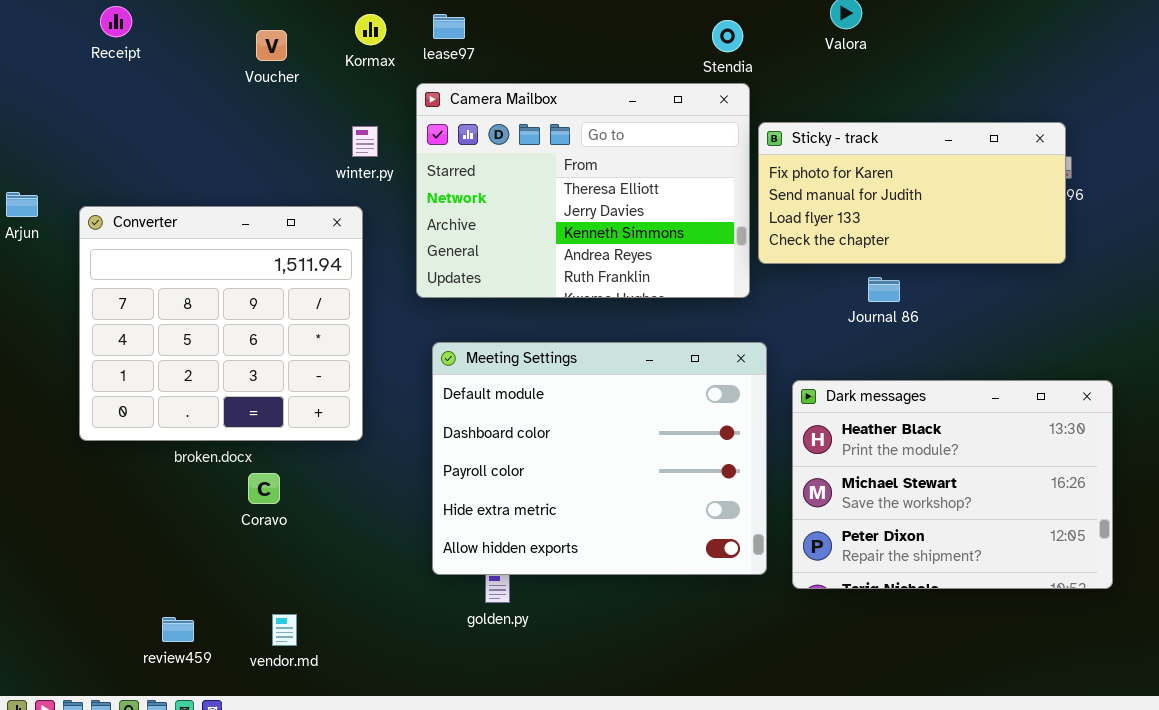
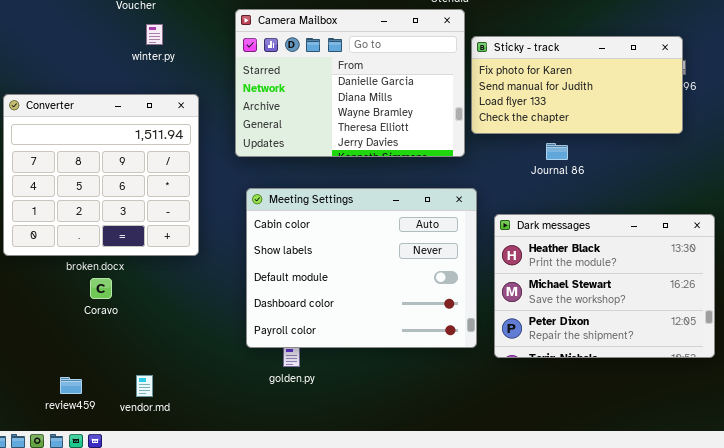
Camera Mailbox: [416,83,750,298] -> [235,9,465,157], scrolled up 3 rows
winter.py: [352,126,378,157] -> [146,24,163,45], moved
Meeting Settings: [432,342,767,575] -> [246,188,477,348], scrolled up 2 rows
Coravo: [248,473,280,504] -> [90,278,112,299], moved

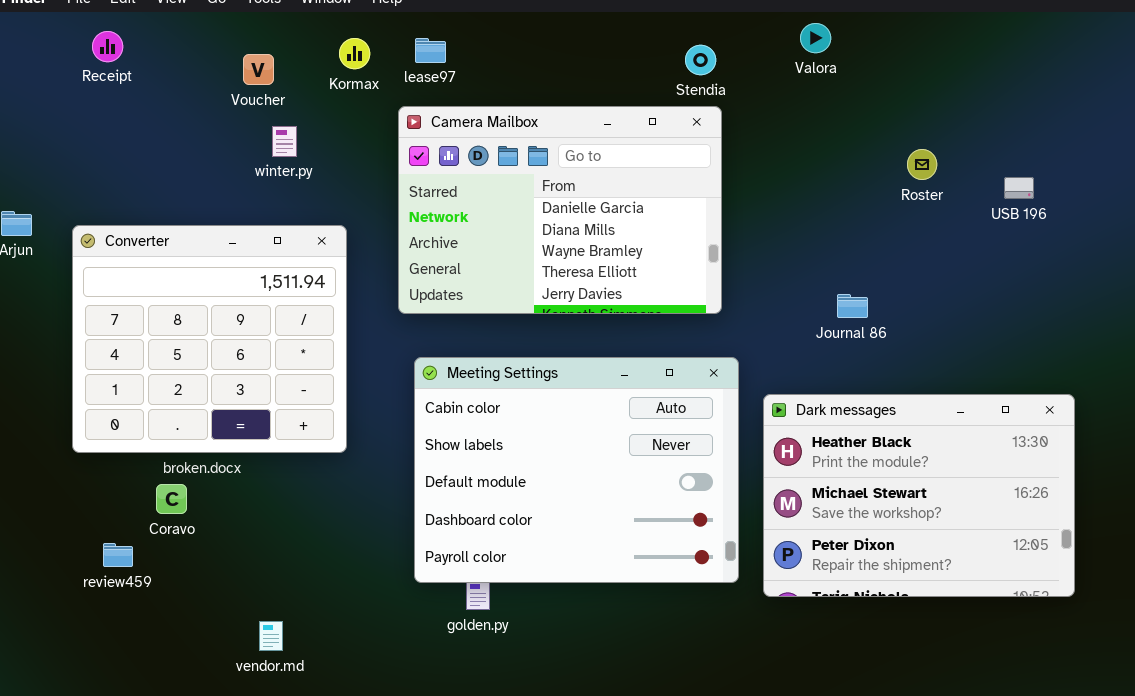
Sticky - track: [471,36,683,134] -> none, closed
Coravo: [90,278,112,299] -> [156,484,187,514], moved
review459: [60,377,82,394] -> [103,543,133,567], moved

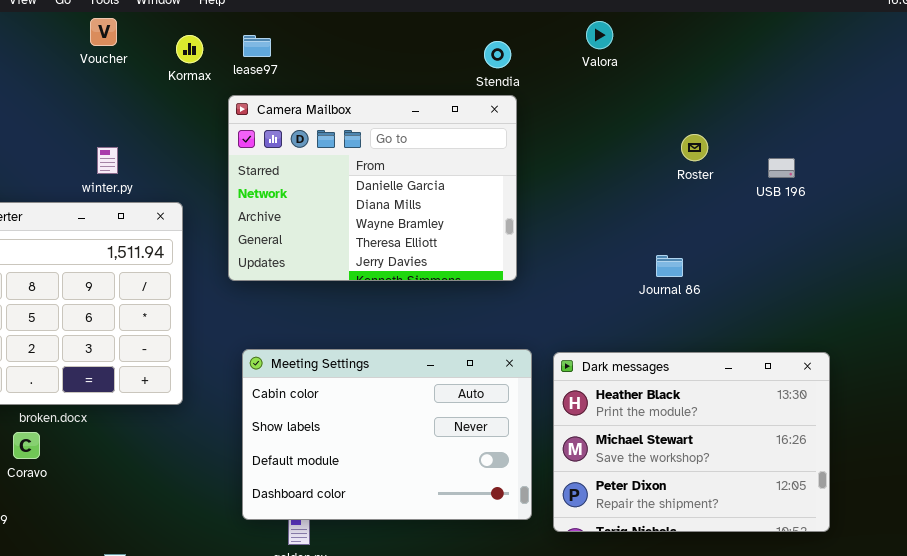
Voucher: [243,54,274,85] -> [90,18,117,46], moved
winter.py: [272,126,297,157] -> [97,147,118,174], moved
Journal 86: [837,294,868,318] -> [656,255,683,277], moved
Meeting Settings: [414,357,739,583] -> [242,349,532,520], resized

